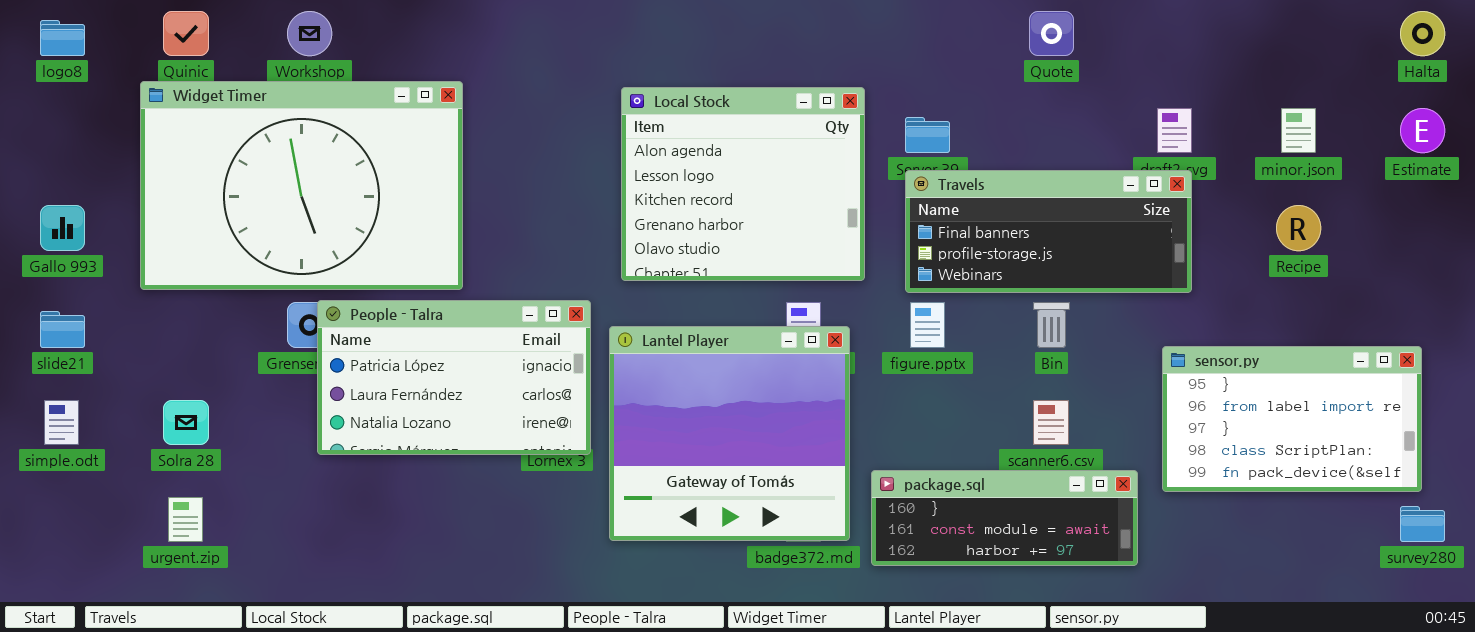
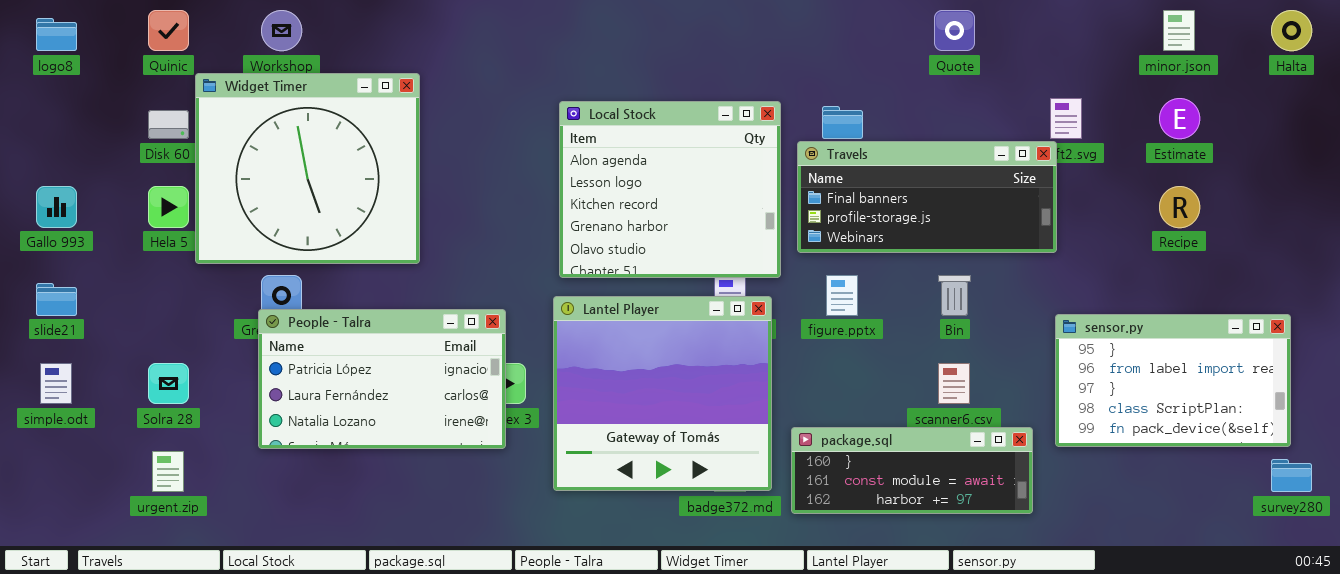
Widget Timer: [140,81,463,290] -> [195,73,420,264], resized
Local Stock: [621,87,865,281] -> [559,101,781,278], moved
minor.json: [1281,108,1316,153] -> [1163,10,1195,51], moved
Estimate: [1400,108,1445,153] -> [1159,98,1200,139], moved
Travels: [905,170,1192,293] -> [797,141,1057,253], moved
People - Talra: [317,300,591,455] -> [258,309,506,449], moved

